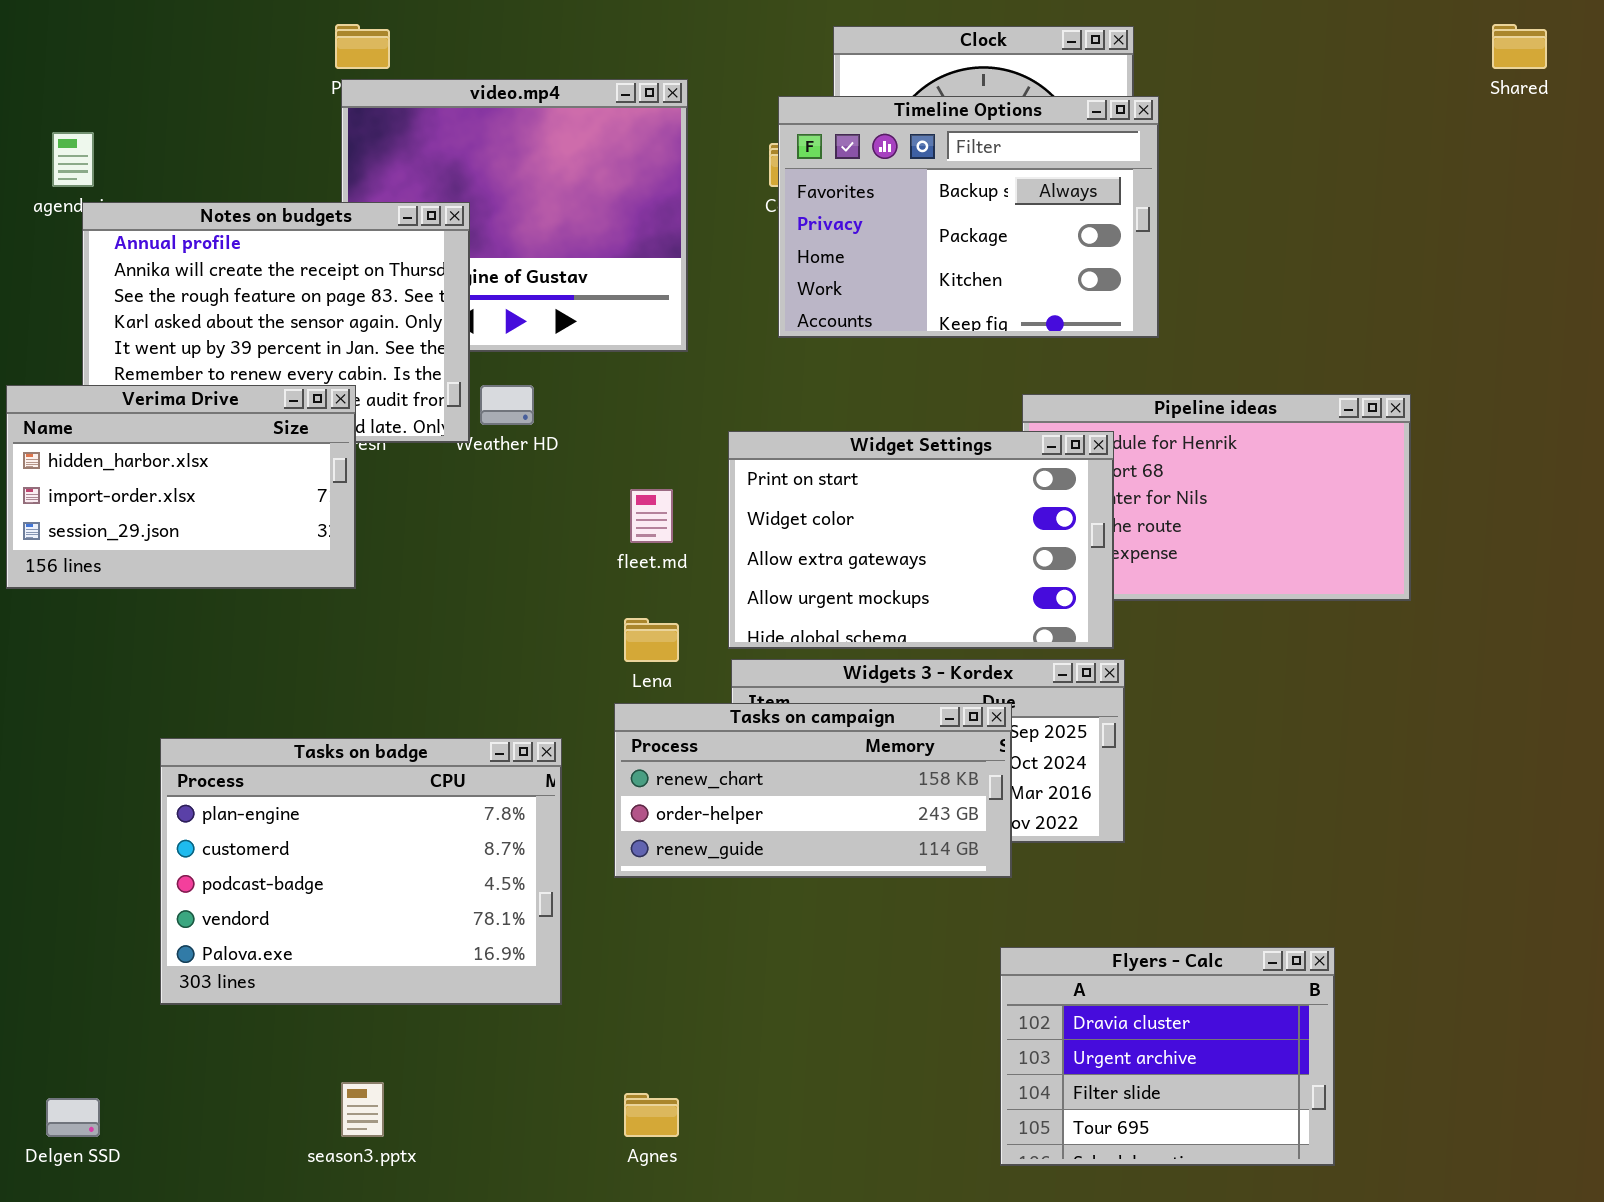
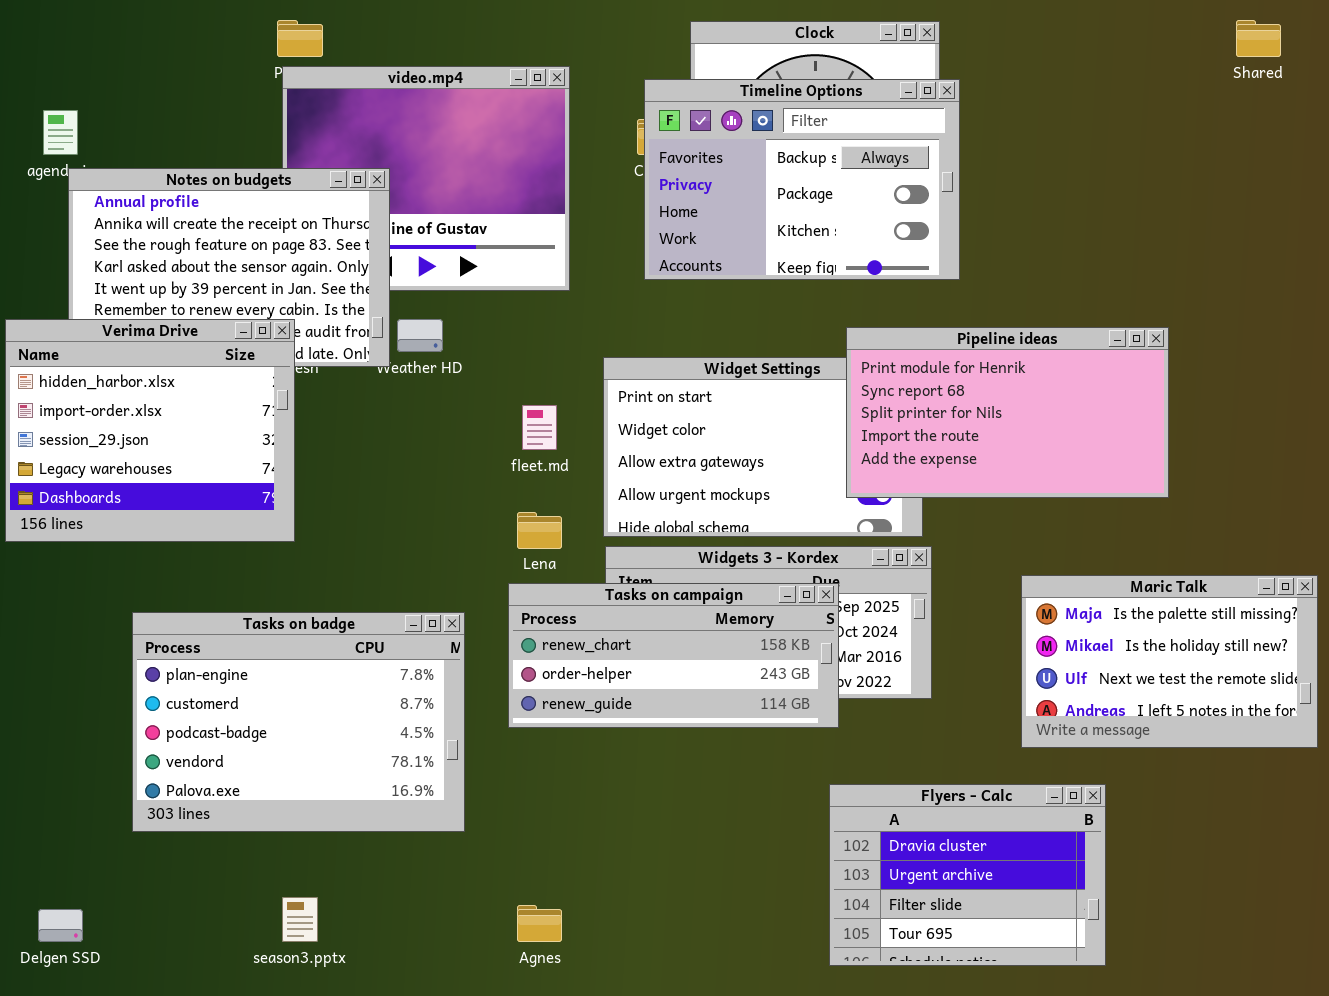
Verima Drive: [6,385,356,589] -> [5,319,295,542], resized
Pipeline ideas: [1022,394,1411,601] -> [846,327,1169,498], raised
Maric Talk: none -> [1021,575,1318,748], opened

